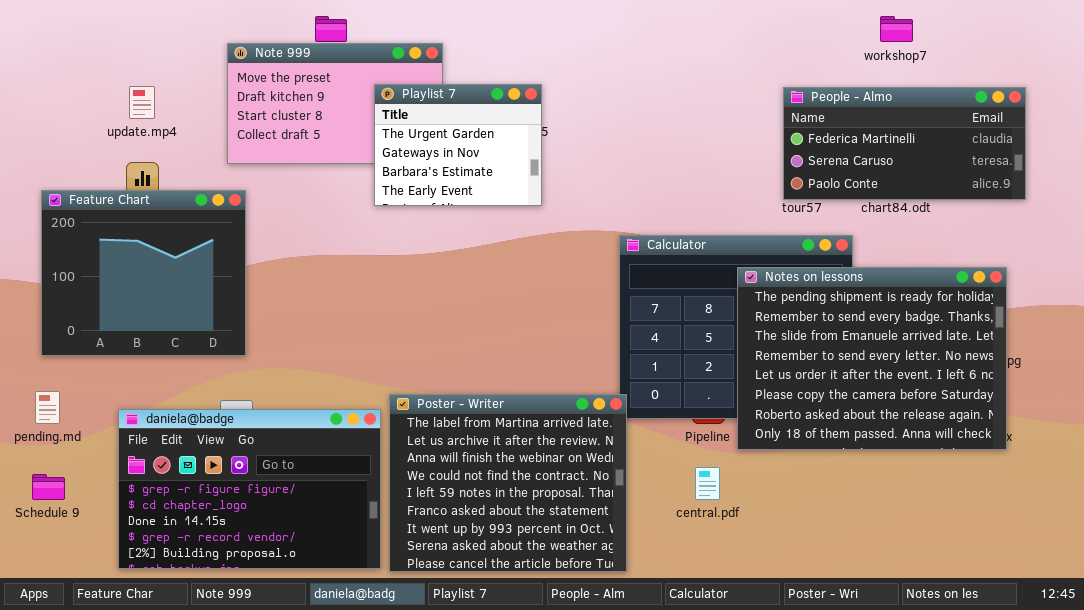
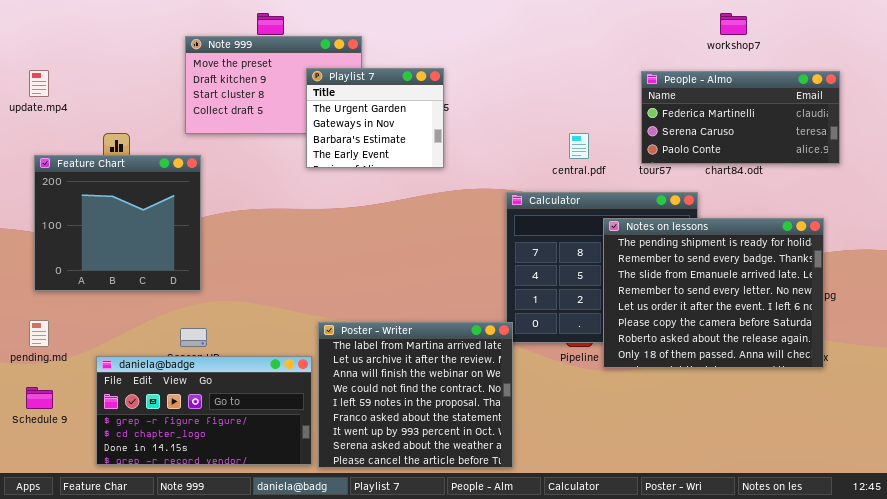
update.mp4: [129,86,155,119] -> [29,70,49,97], moved
daniela@badge: [118,409,381,569] -> [96,356,312,465], resized
central.pdf: [695,467,720,500] -> [569,133,589,159], moved

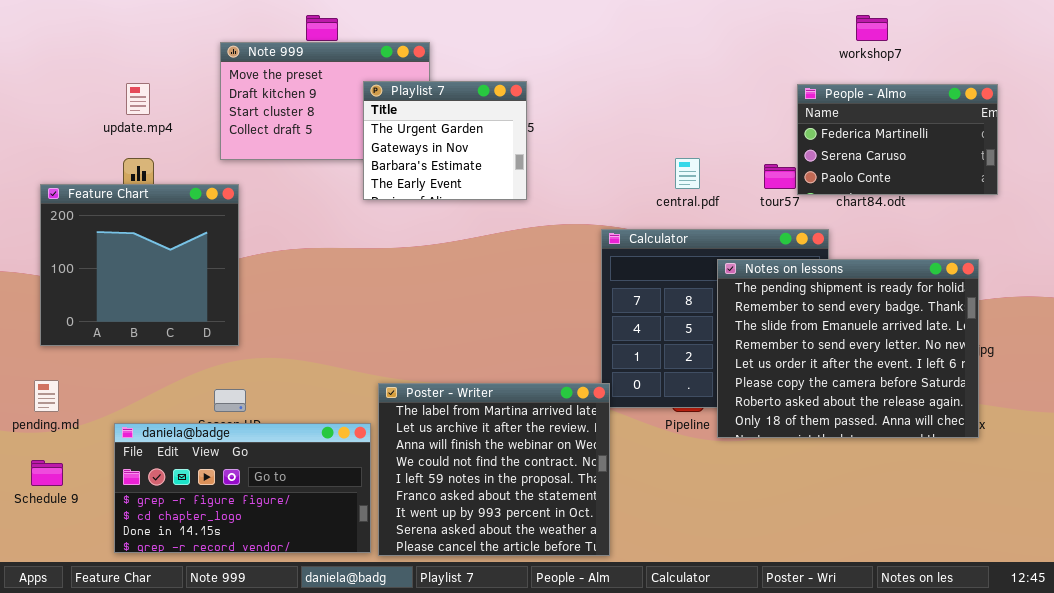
update.mp4: [29,70,49,97] -> [126,83,150,115], moved
People - Almo: [641,71,840,164] -> [797,84,998,195], resized

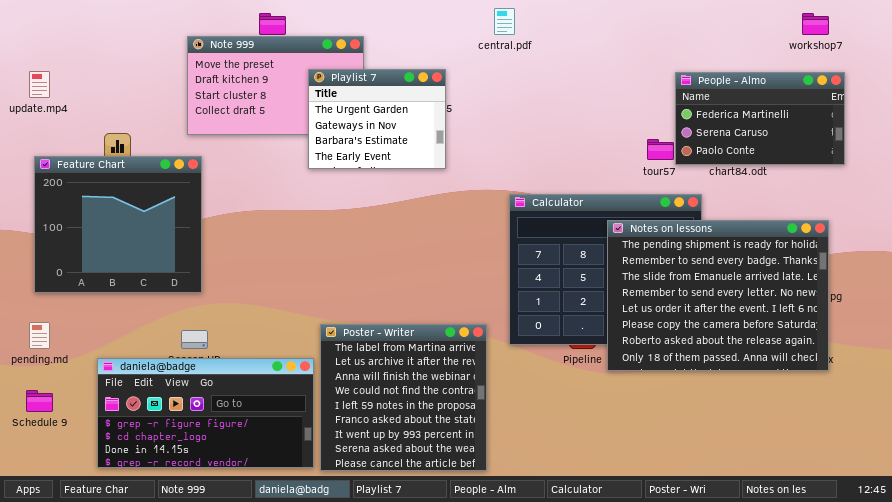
workshop7: [856,15,888,41] -> [802,13,829,35], moved
update.mp4: [126,83,150,115] -> [29,71,50,98], moved
central.pdf: [675,158,700,189] -> [494,8,515,35], moved
Poster - Writer: [378,383,610,556] -> [320,324,487,471], resized

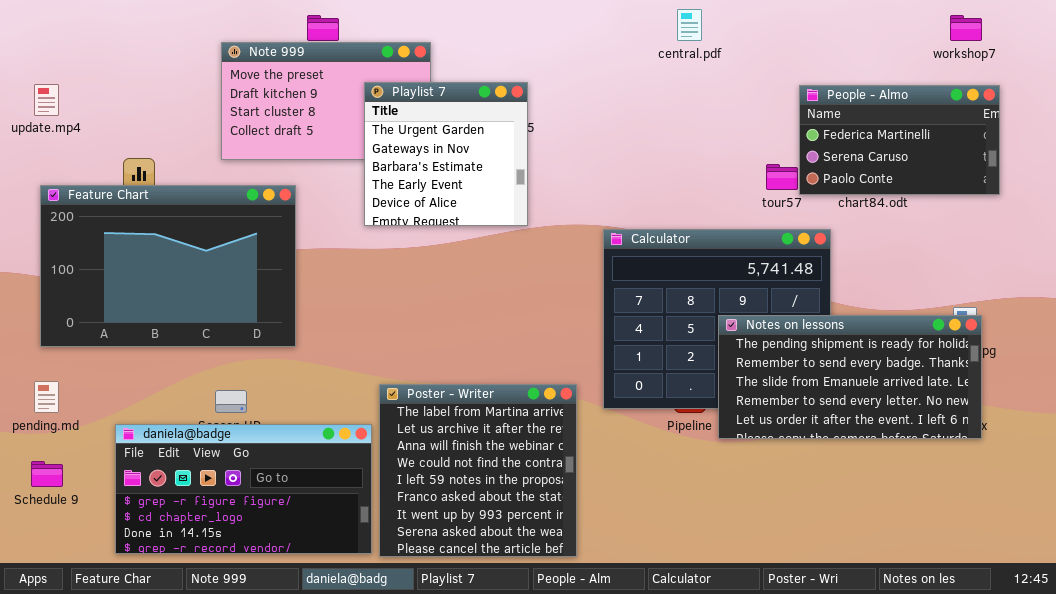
central.pdf: [494,8,515,35] -> [677,9,702,41], moved
Playlist 7: [308,69,446,169] -> [364,82,528,226], resized
Feature Chart: [34,156,202,293] -> [40,185,296,347], resized
Notes on lessons: [607,220,829,371] -> [718,315,982,439], resized

